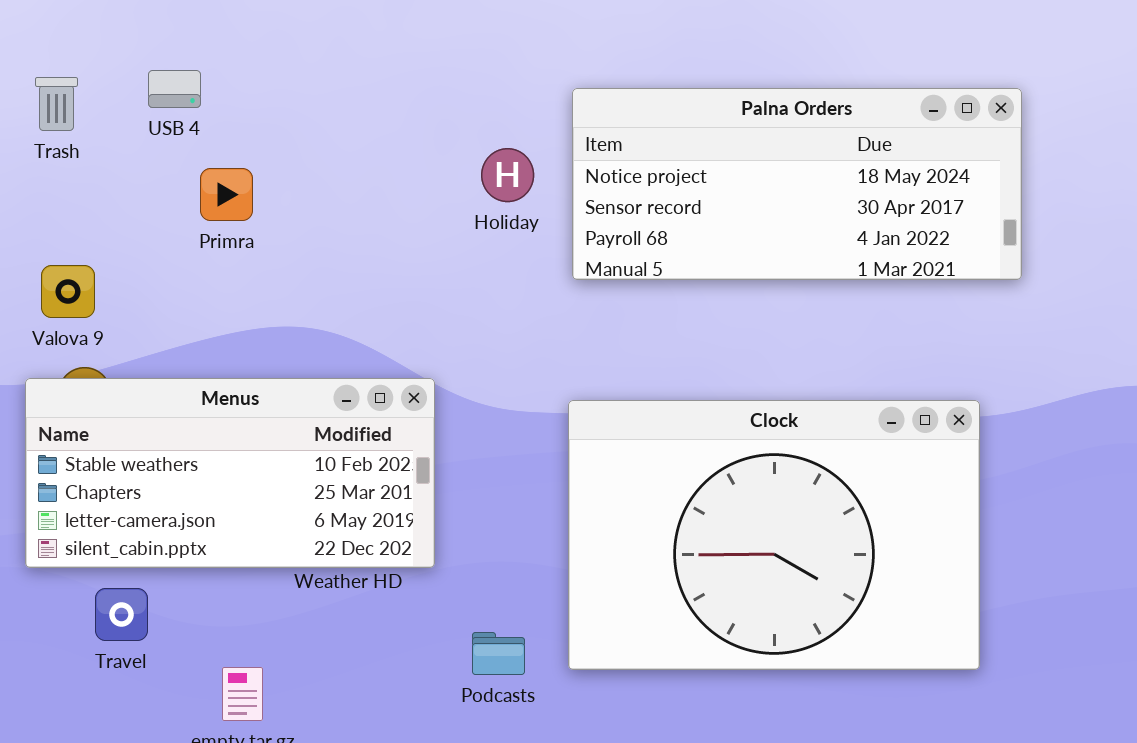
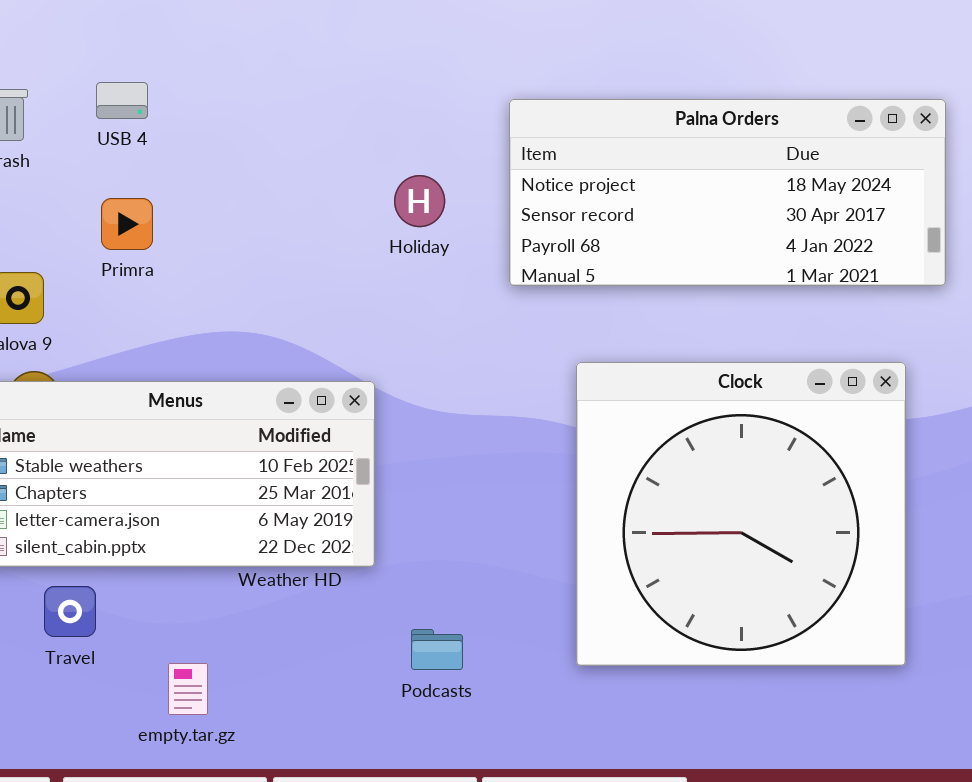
Holiday: [481,148,534,202] -> [394,175,445,227], moved
Primra: [200,168,253,221] -> [101,198,153,250], moved
Clock: [568,400,980,670] -> [576,362,906,666], resized

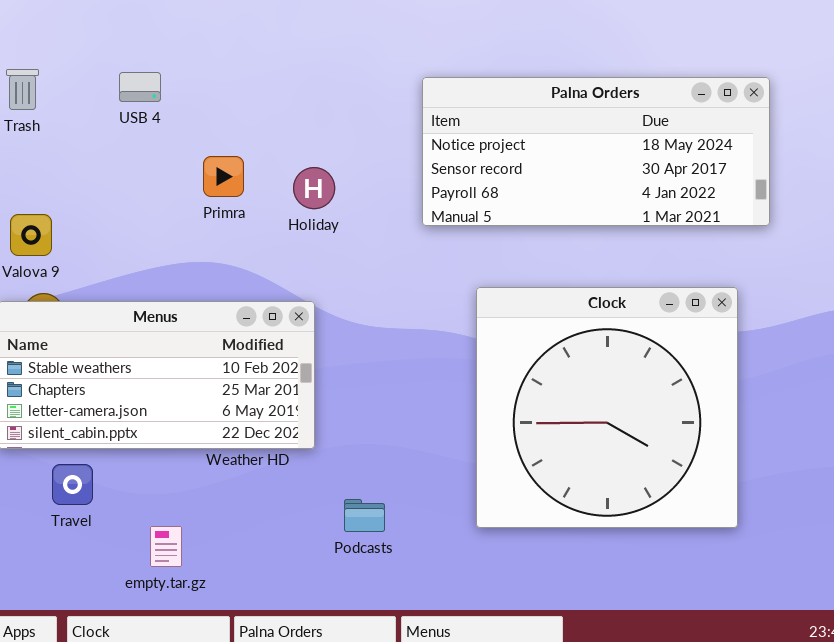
USB 4: [96,82,148,119] -> [119,72,161,102], moved
Holiday: [394,175,445,227] -> [293,167,335,209], moved
Primra: [101,198,153,250] -> [203,156,244,197], moved

